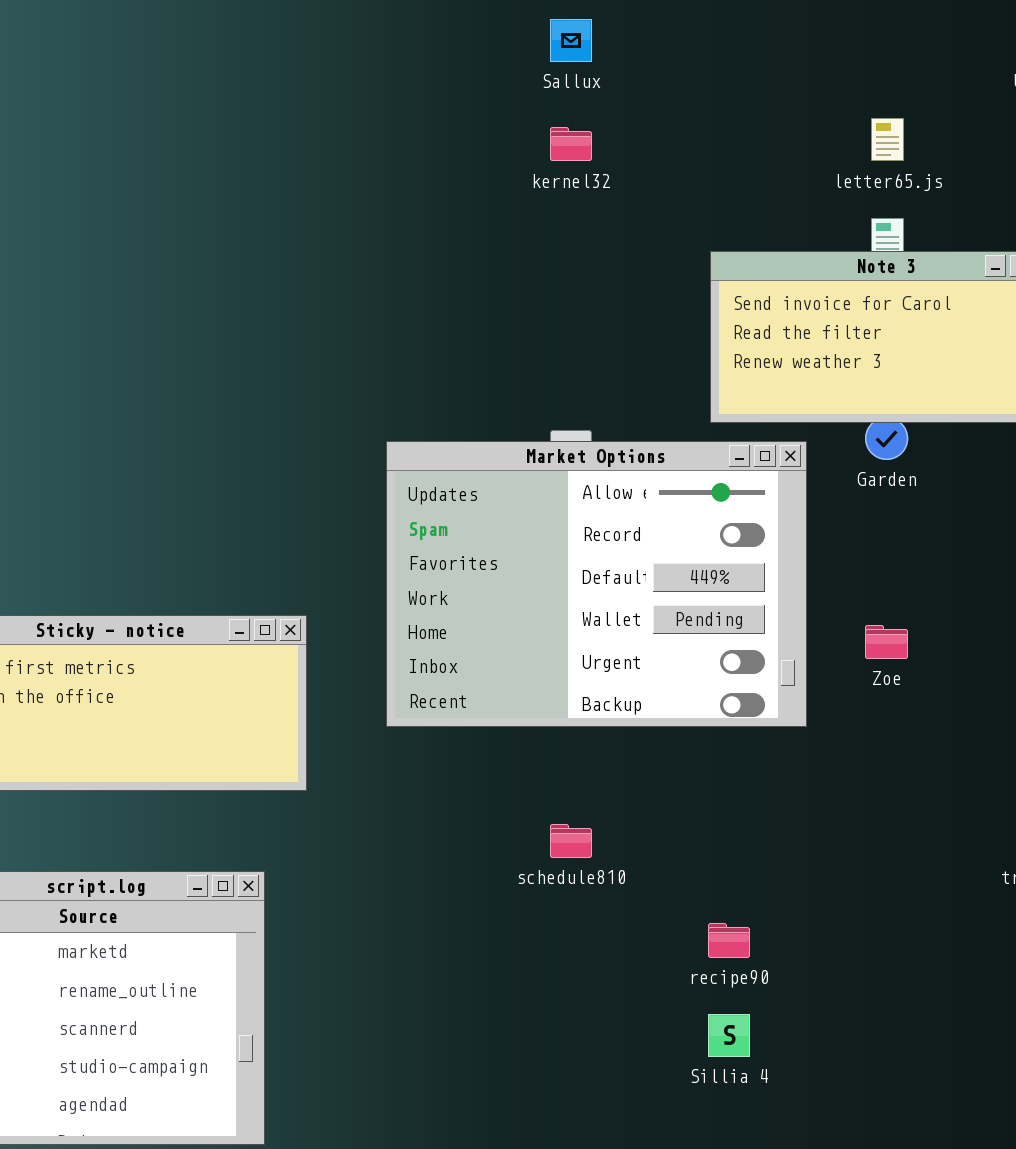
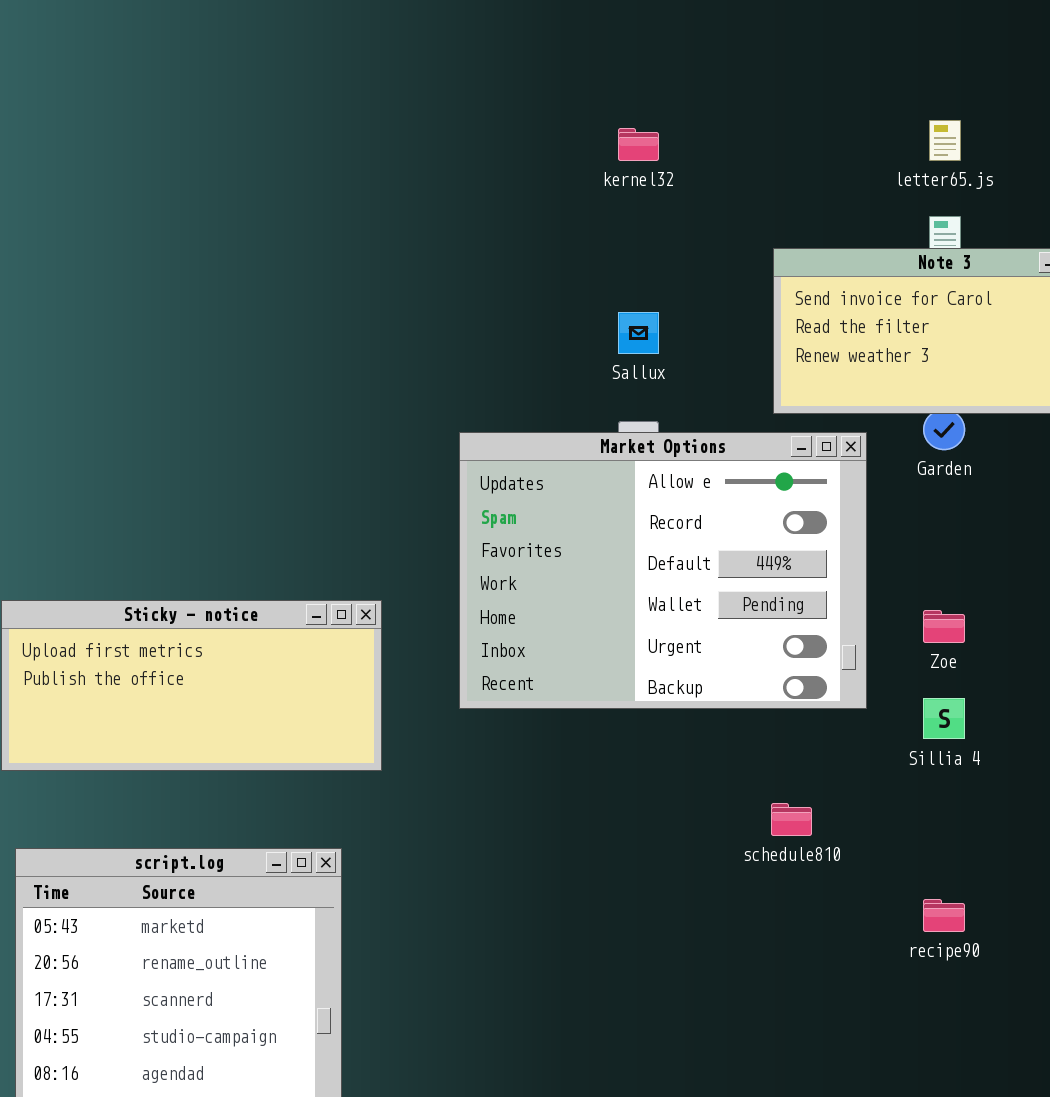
Sallux: [550,19,592,62] -> [618,312,659,354], moved
schedule810: [550,824,592,858] -> [771,803,812,836], moved
recipe90: [708,923,750,958] -> [923,899,965,932], moved
Sillia 4: [708,1014,750,1057] -> [923,698,965,739], moved

